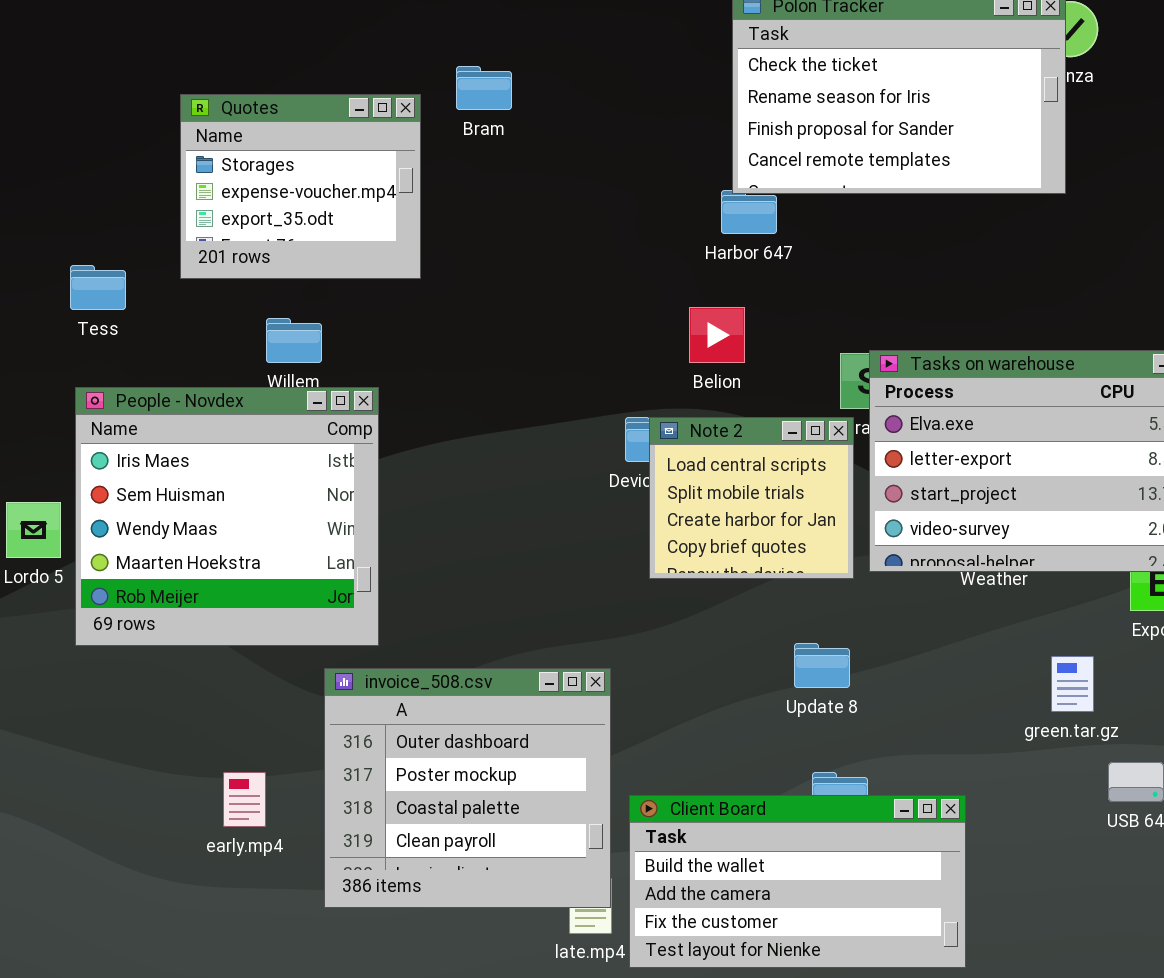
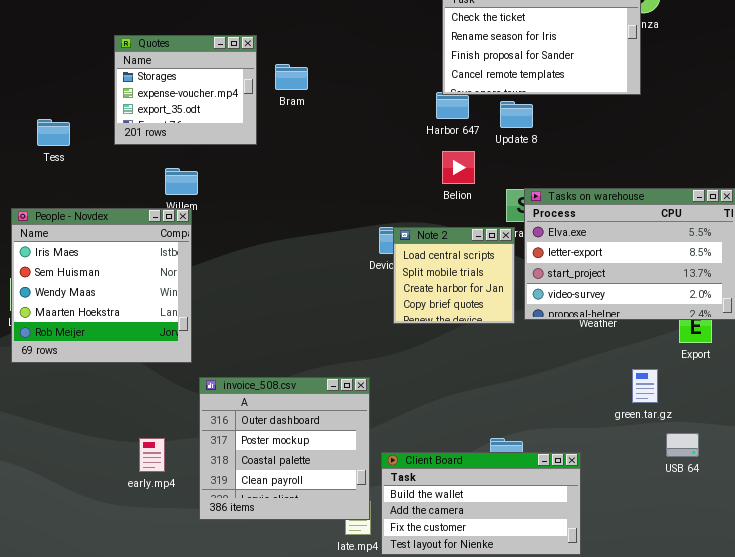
Bram: [456,66,512,110] -> [275,64,308,90], moved
Tess: [70,265,126,310] -> [37,119,70,146], moved
Belion: [689,307,745,363] -> [442,151,475,184], moved
People - Novdex: [75,387,379,646] -> [11,208,192,363], moved
Update 8: [794,643,850,688] -> [500,101,533,128], moved

